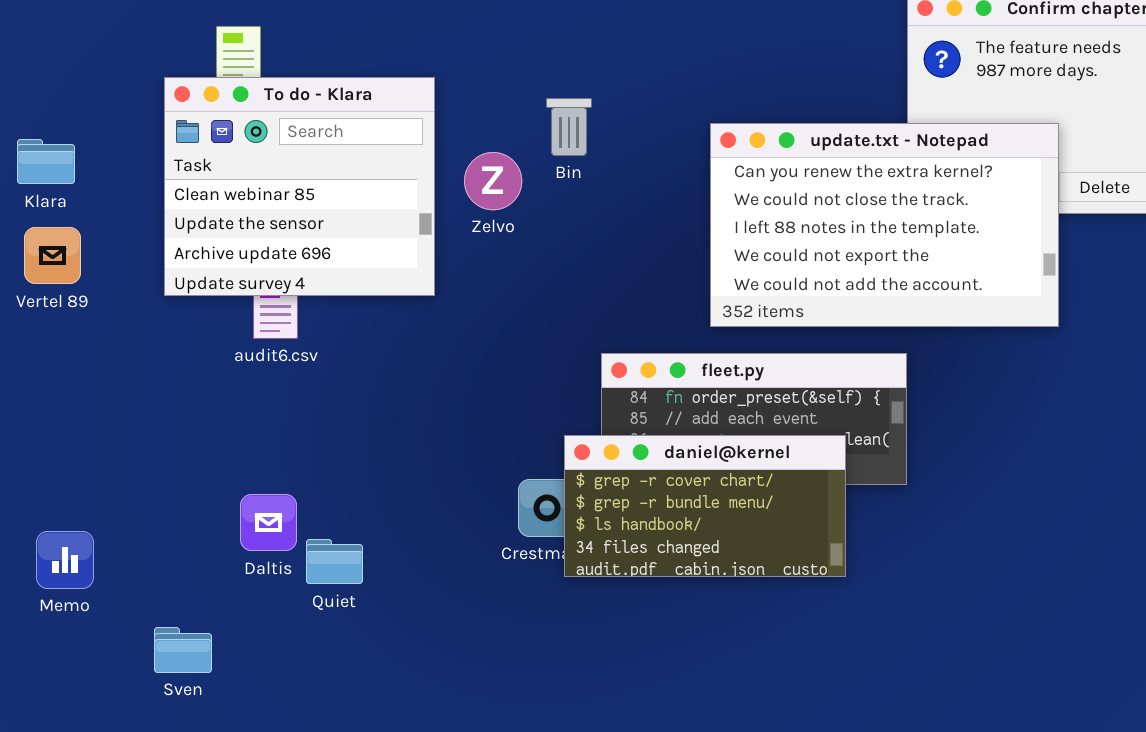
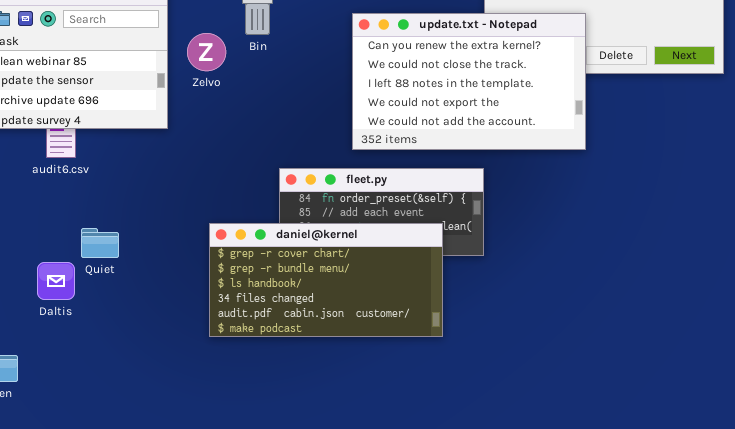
daniel@kernel: [564,435,846,577] -> [209,223,443,337], resized
Quiet: [306,539,363,584] -> [81,228,119,258], moved

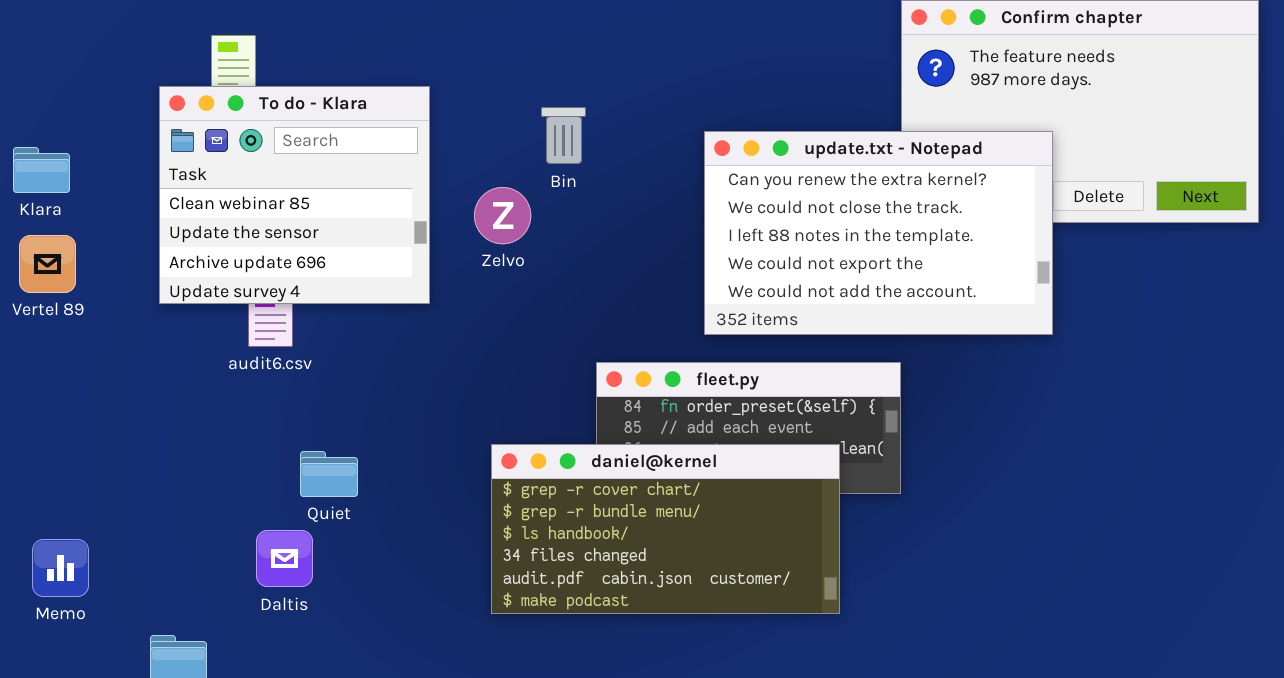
Zelvo: [187,33,226,71] -> [474,187,531,244], moved
Daltis: [37,262,75,300] -> [256,530,313,587], moved

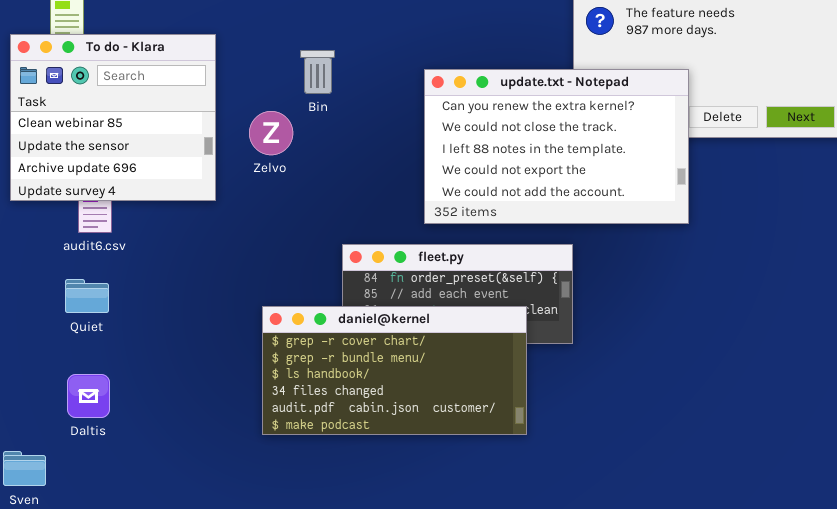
Quiet: [300,451,358,497] -> [65,279,109,313], moved
Daltis: [256,530,313,587] -> [67,374,110,418], moved

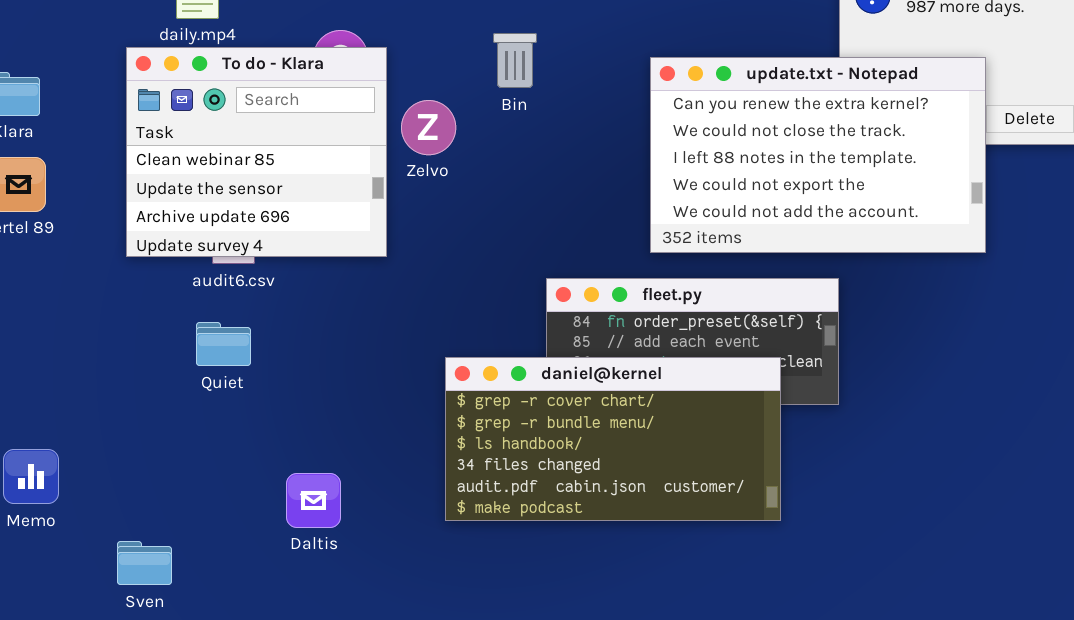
To do - Klara: [10,34,216,201] -> [126,47,387,257], moved
Zelvo: [249,111,293,155] -> [401,100,456,155], moved
Daltis: [67,374,110,418] -> [286,473,341,528], moved

